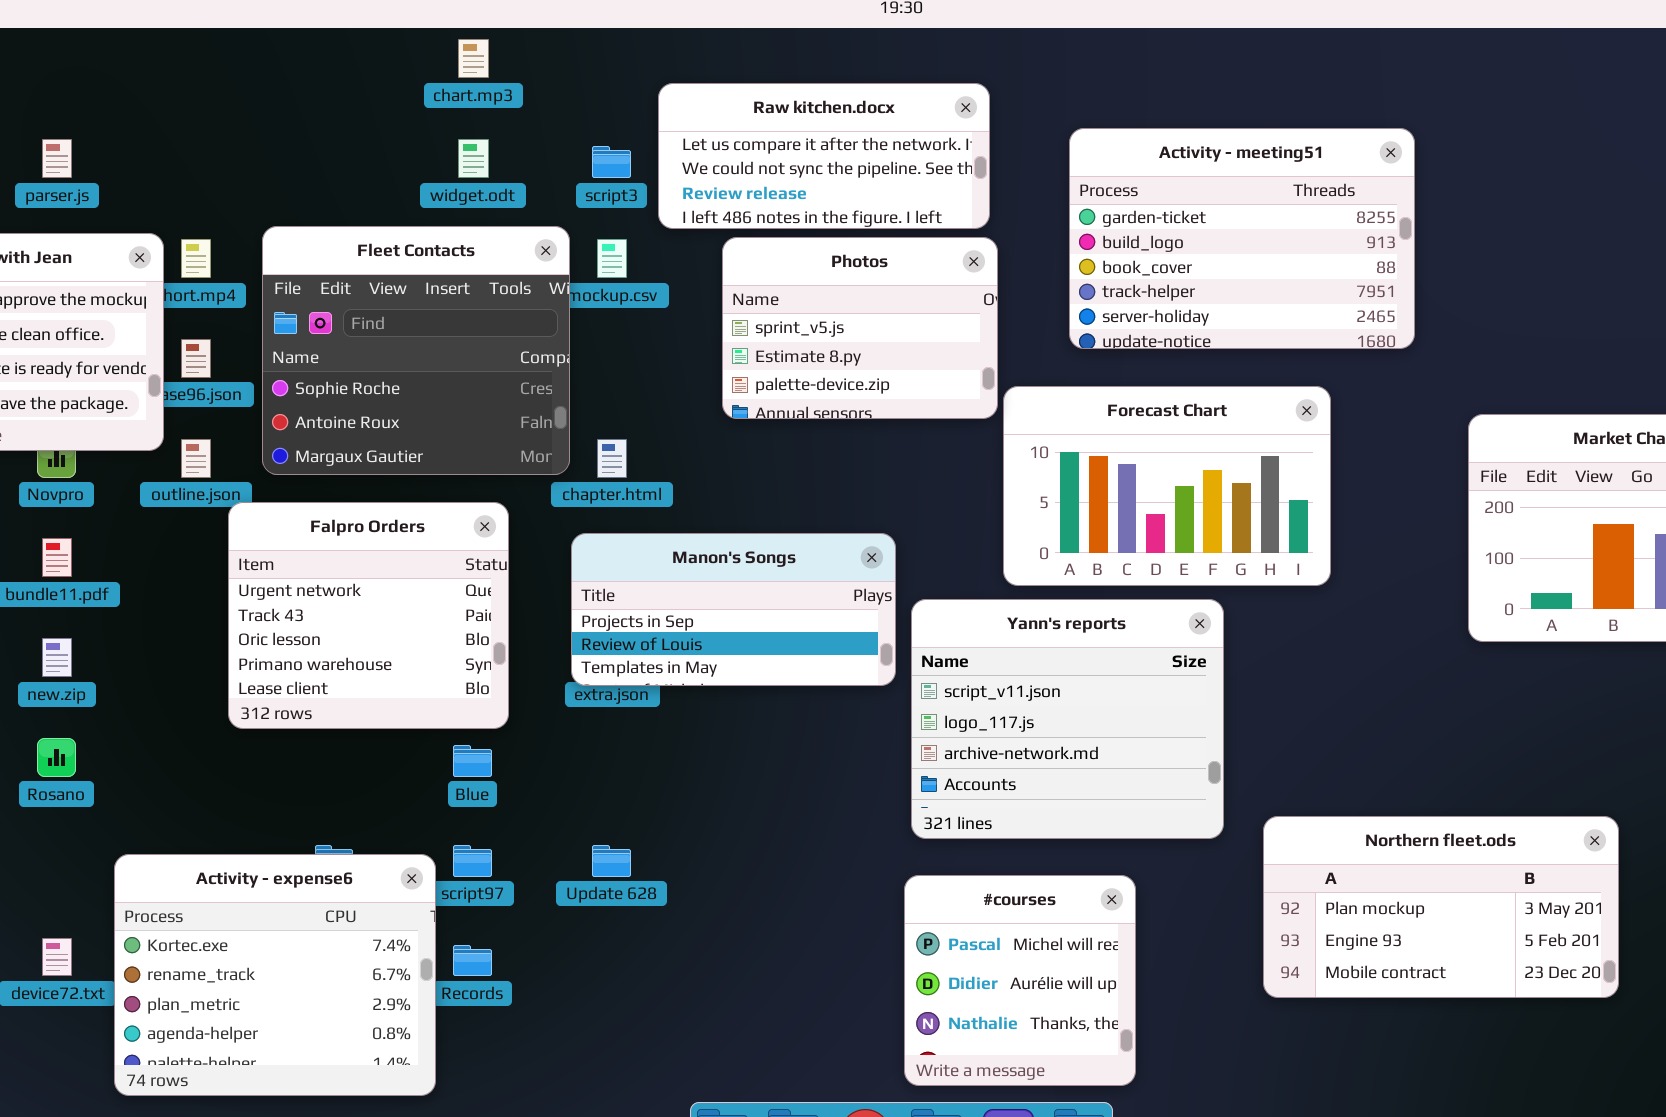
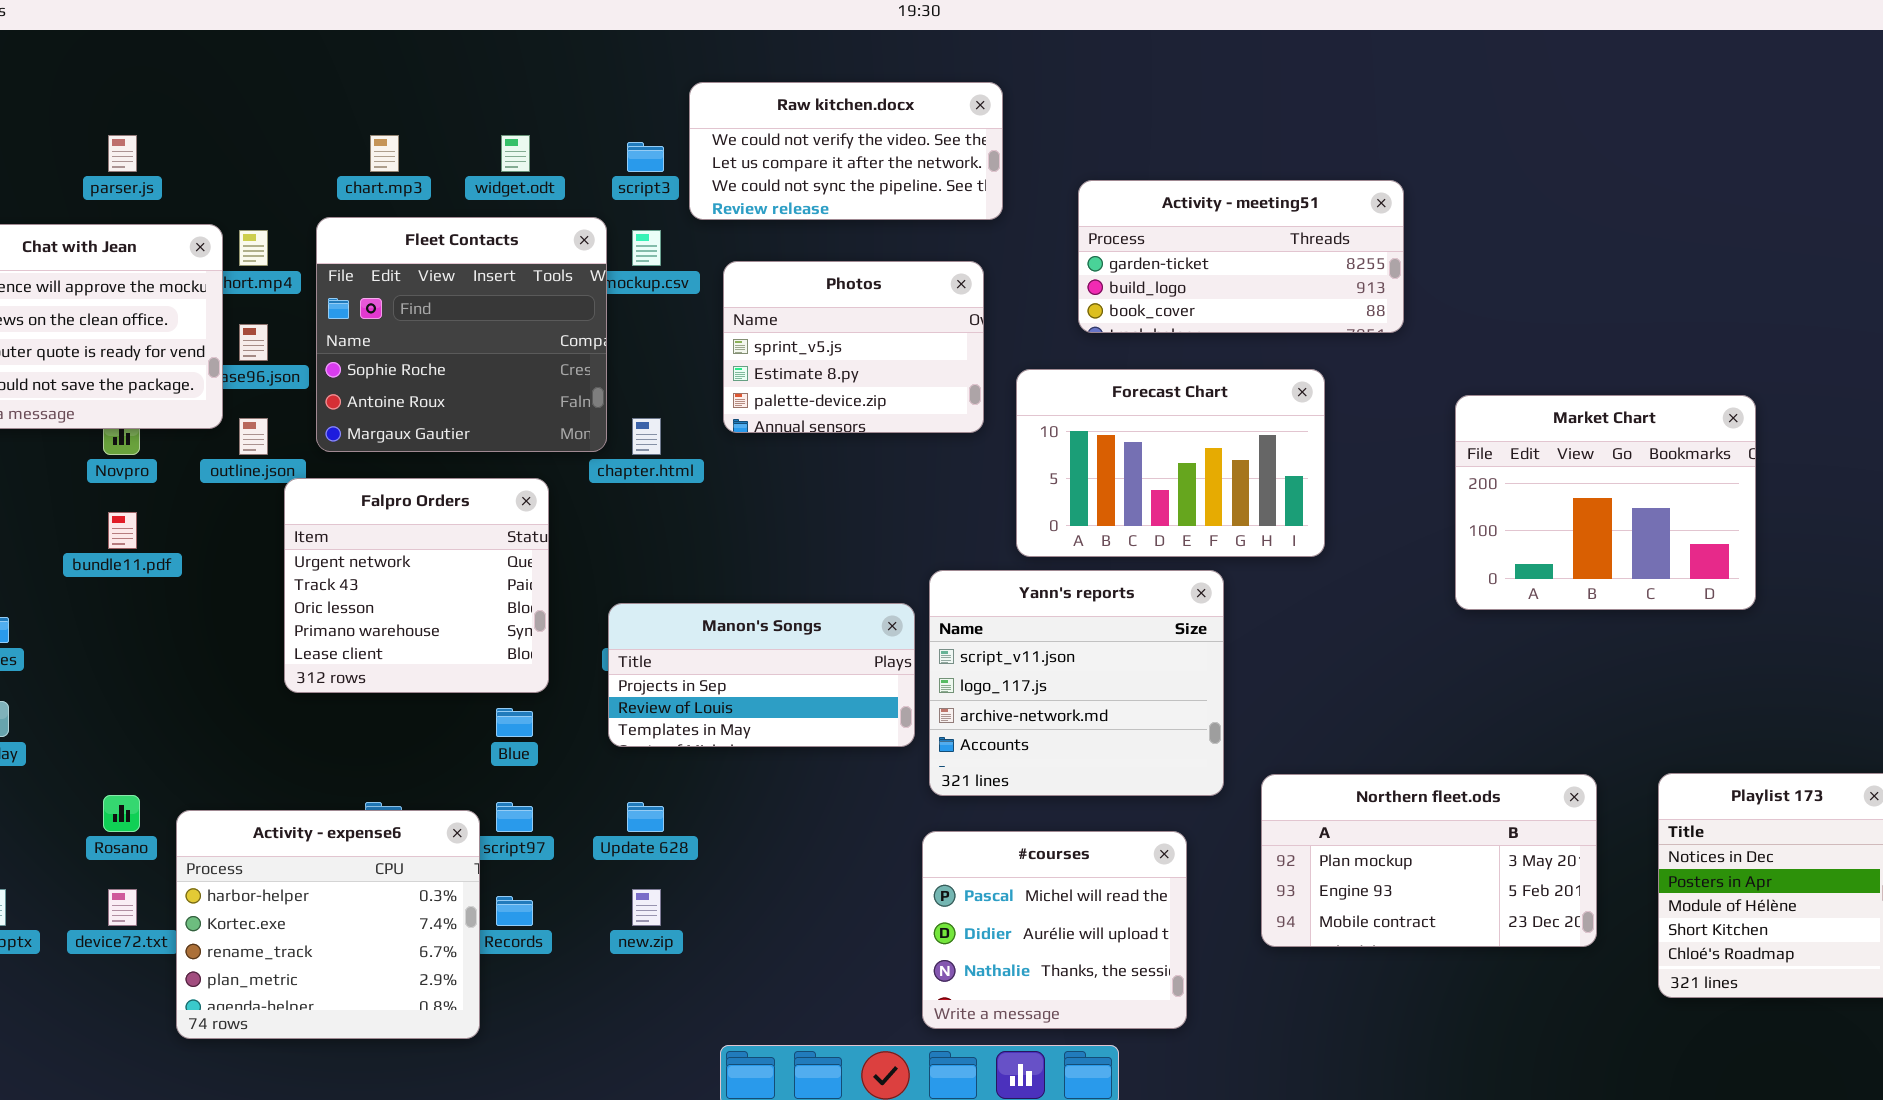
chart.mp3: [458,39,489,78] -> [370,135,399,172], moved
Raw kitchen.docx: [658,83,990,229] -> [689,82,1003,220], scrolled up 1 row
Activity - meeting51: [1069,128,1415,349] -> [1078,180,1404,333], resized
Photos: [722,237,998,419] -> [723,261,984,433], moved
Manon's Songs: [571,533,896,686] -> [608,603,915,747], moved
new.zip: [42,638,72,677] -> [632,889,661,926], moved
Rosano: [37,738,76,777] -> [103,795,140,832], moved
Activity - expense6: [114,854,436,1096] -> [176,810,480,1039], scrolled up 1 row
#courses: [904,875,1136,1086] -> [922,831,1187,1029], resized

